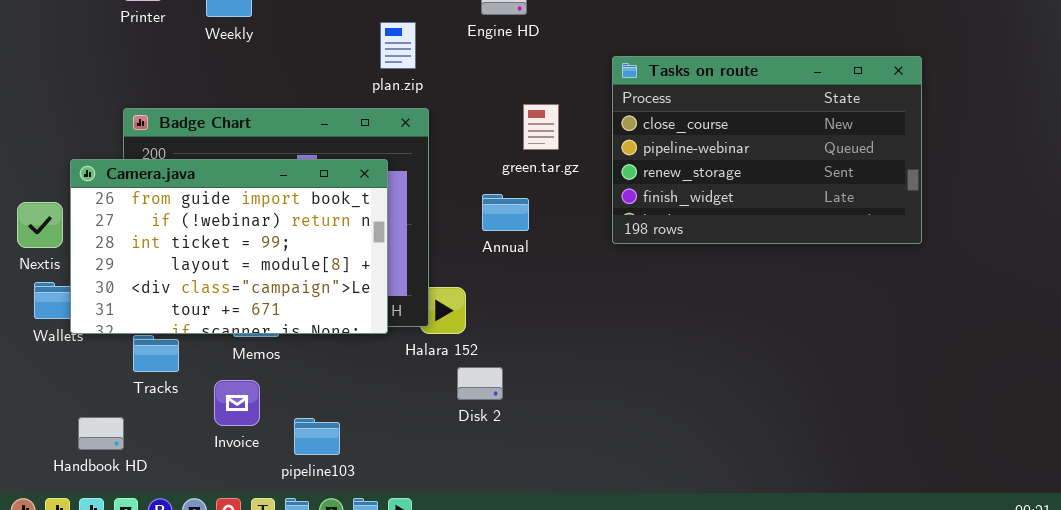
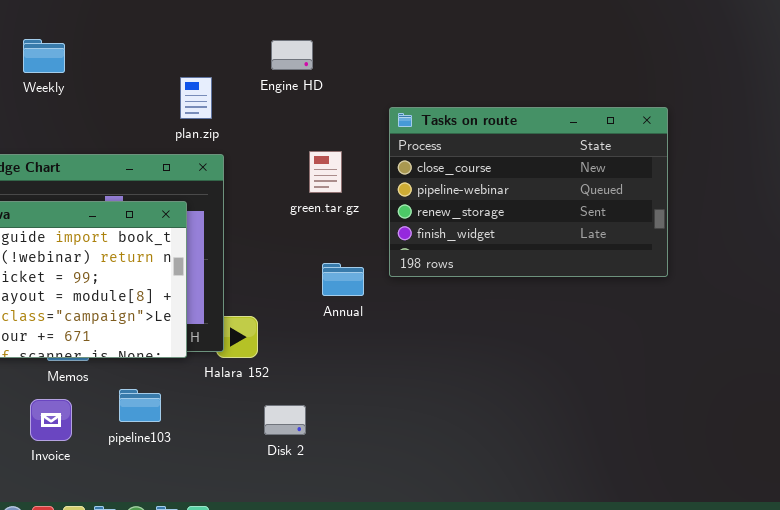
Annual: [482,194,529,231] -> [322,263,364,296], moved
Disk 2: [457,367,503,400] -> [264,405,306,435], moved
pipeline103: [294,418,340,455] -> [119,389,161,422], moved

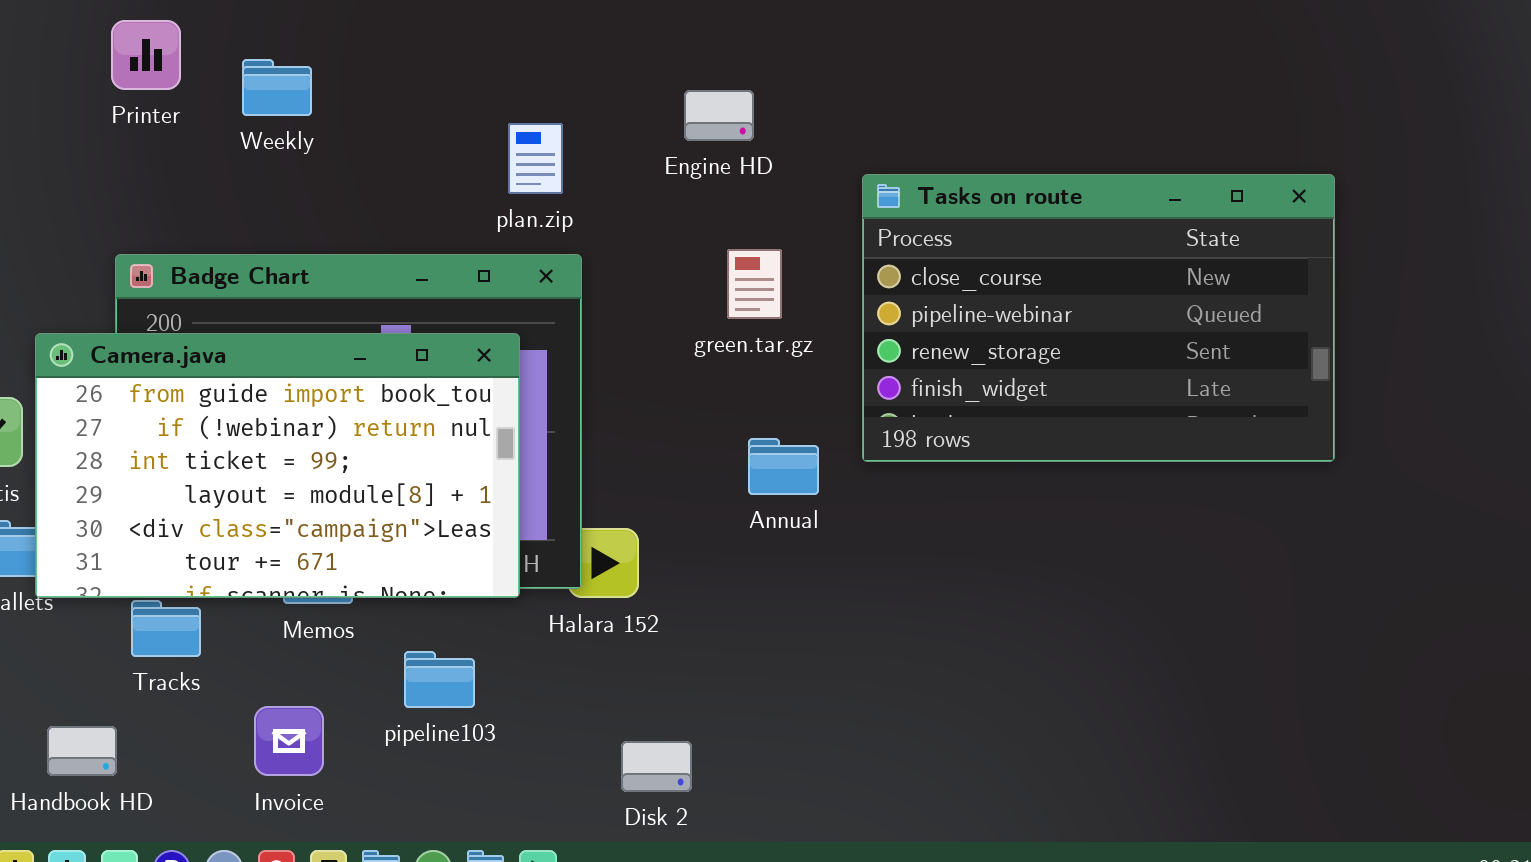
Engine HD: [271,40,313,70] -> [684,90,754,141], moved
Invoice: [30,399,72,441] -> [254,706,324,776], moved
Disk 2: [264,405,306,435] -> [621,741,692,792], moved

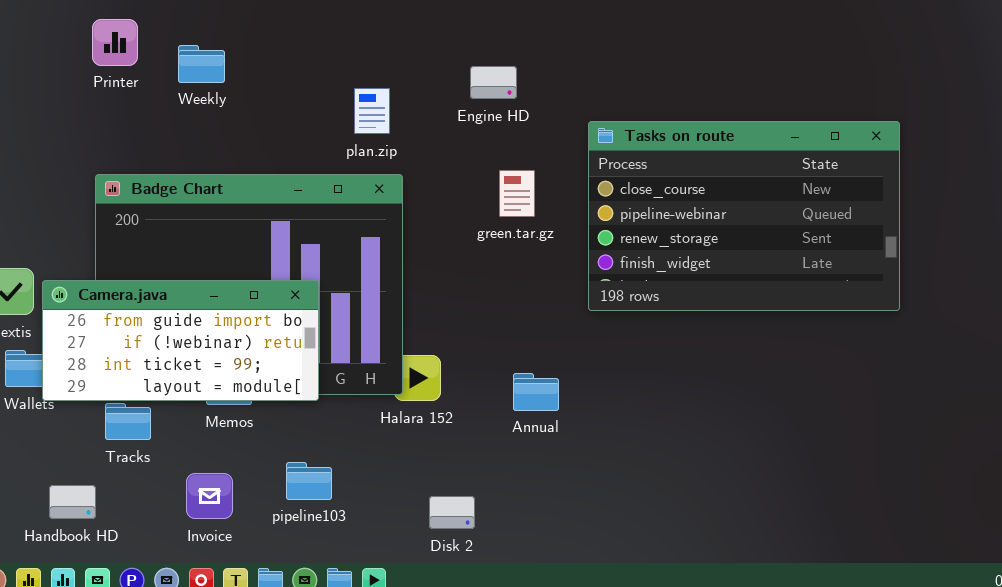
Camera.java: [35,333,520,598] -> [42,280,319,401], resized
Annual: [748,438,819,495] -> [513,373,559,411], moved
pipeline103: [404,651,475,708] -> [286,462,332,500], moved

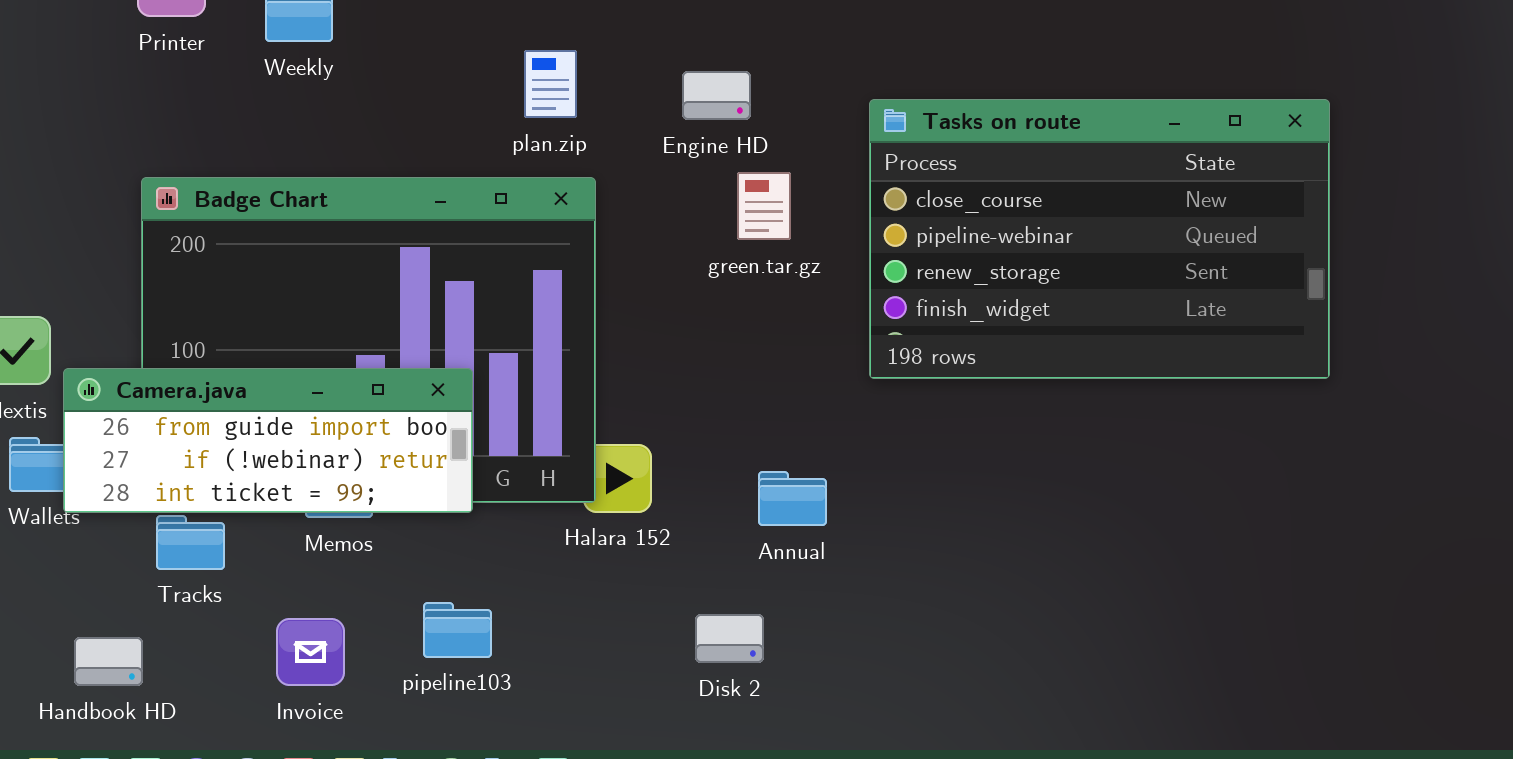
Engine HD: [470,66,517,99] -> [682,71,751,120], moved
Camera.java: [42,280,319,401] -> [63,368,473,513], resized
Disk 2: [429,496,475,529] -> [695,614,764,663], moved

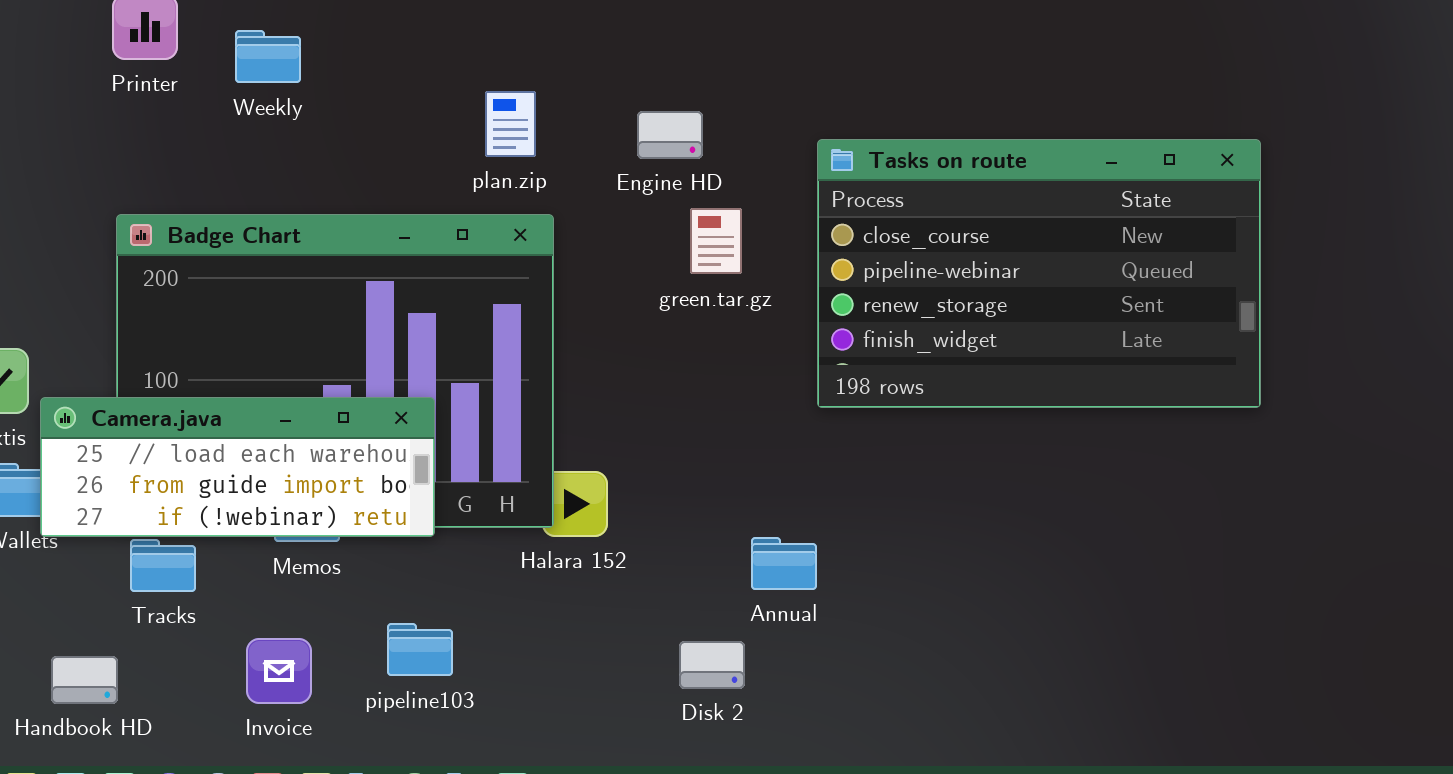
Camera.java: [63,368,473,513] -> [40,397,435,537], scrolled up 1 row
Annual: [758,471,827,526] -> [751,537,817,590], moved
Disk 2: [695,614,764,663] -> [679,641,745,689], moved

